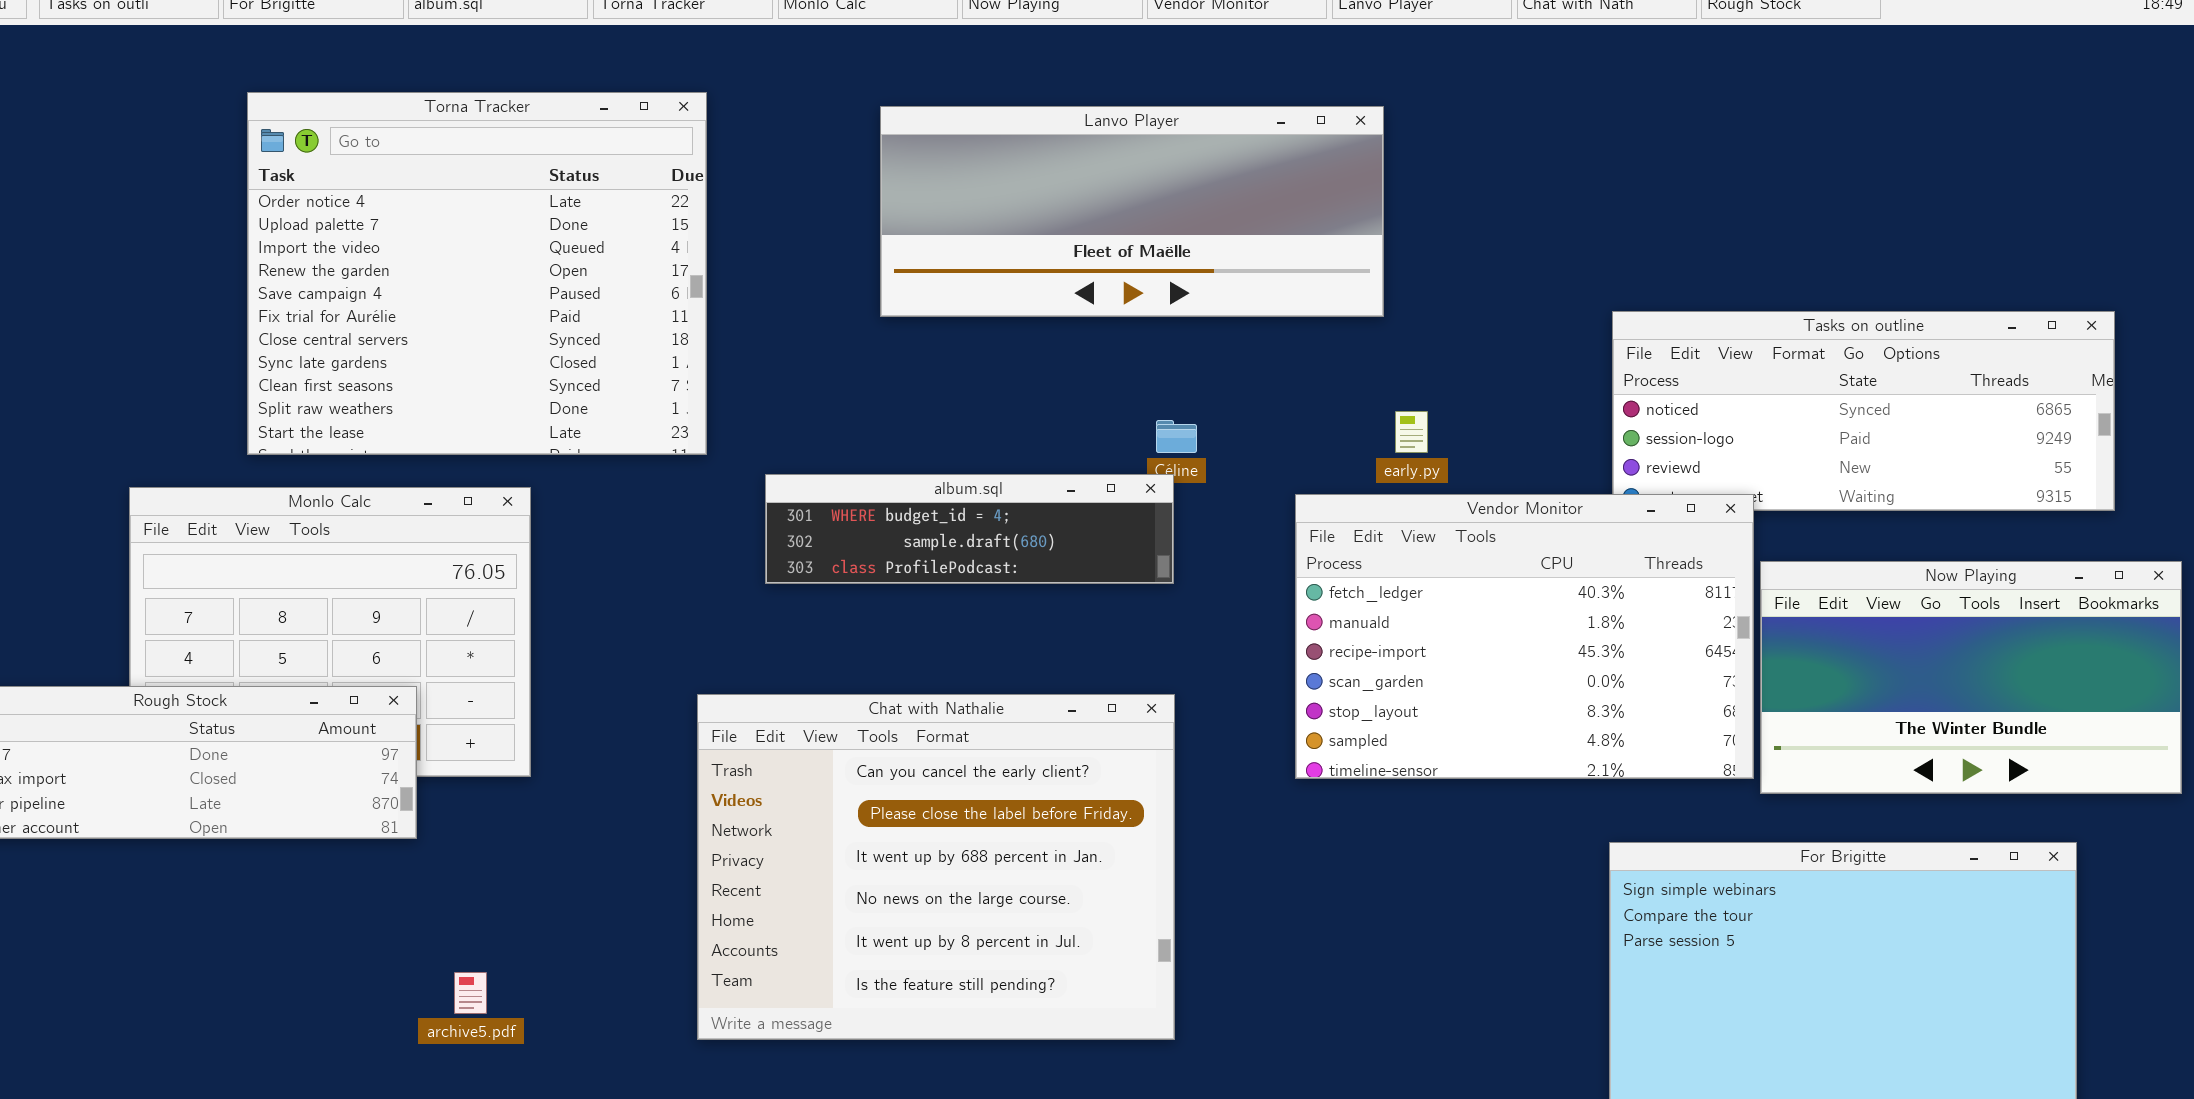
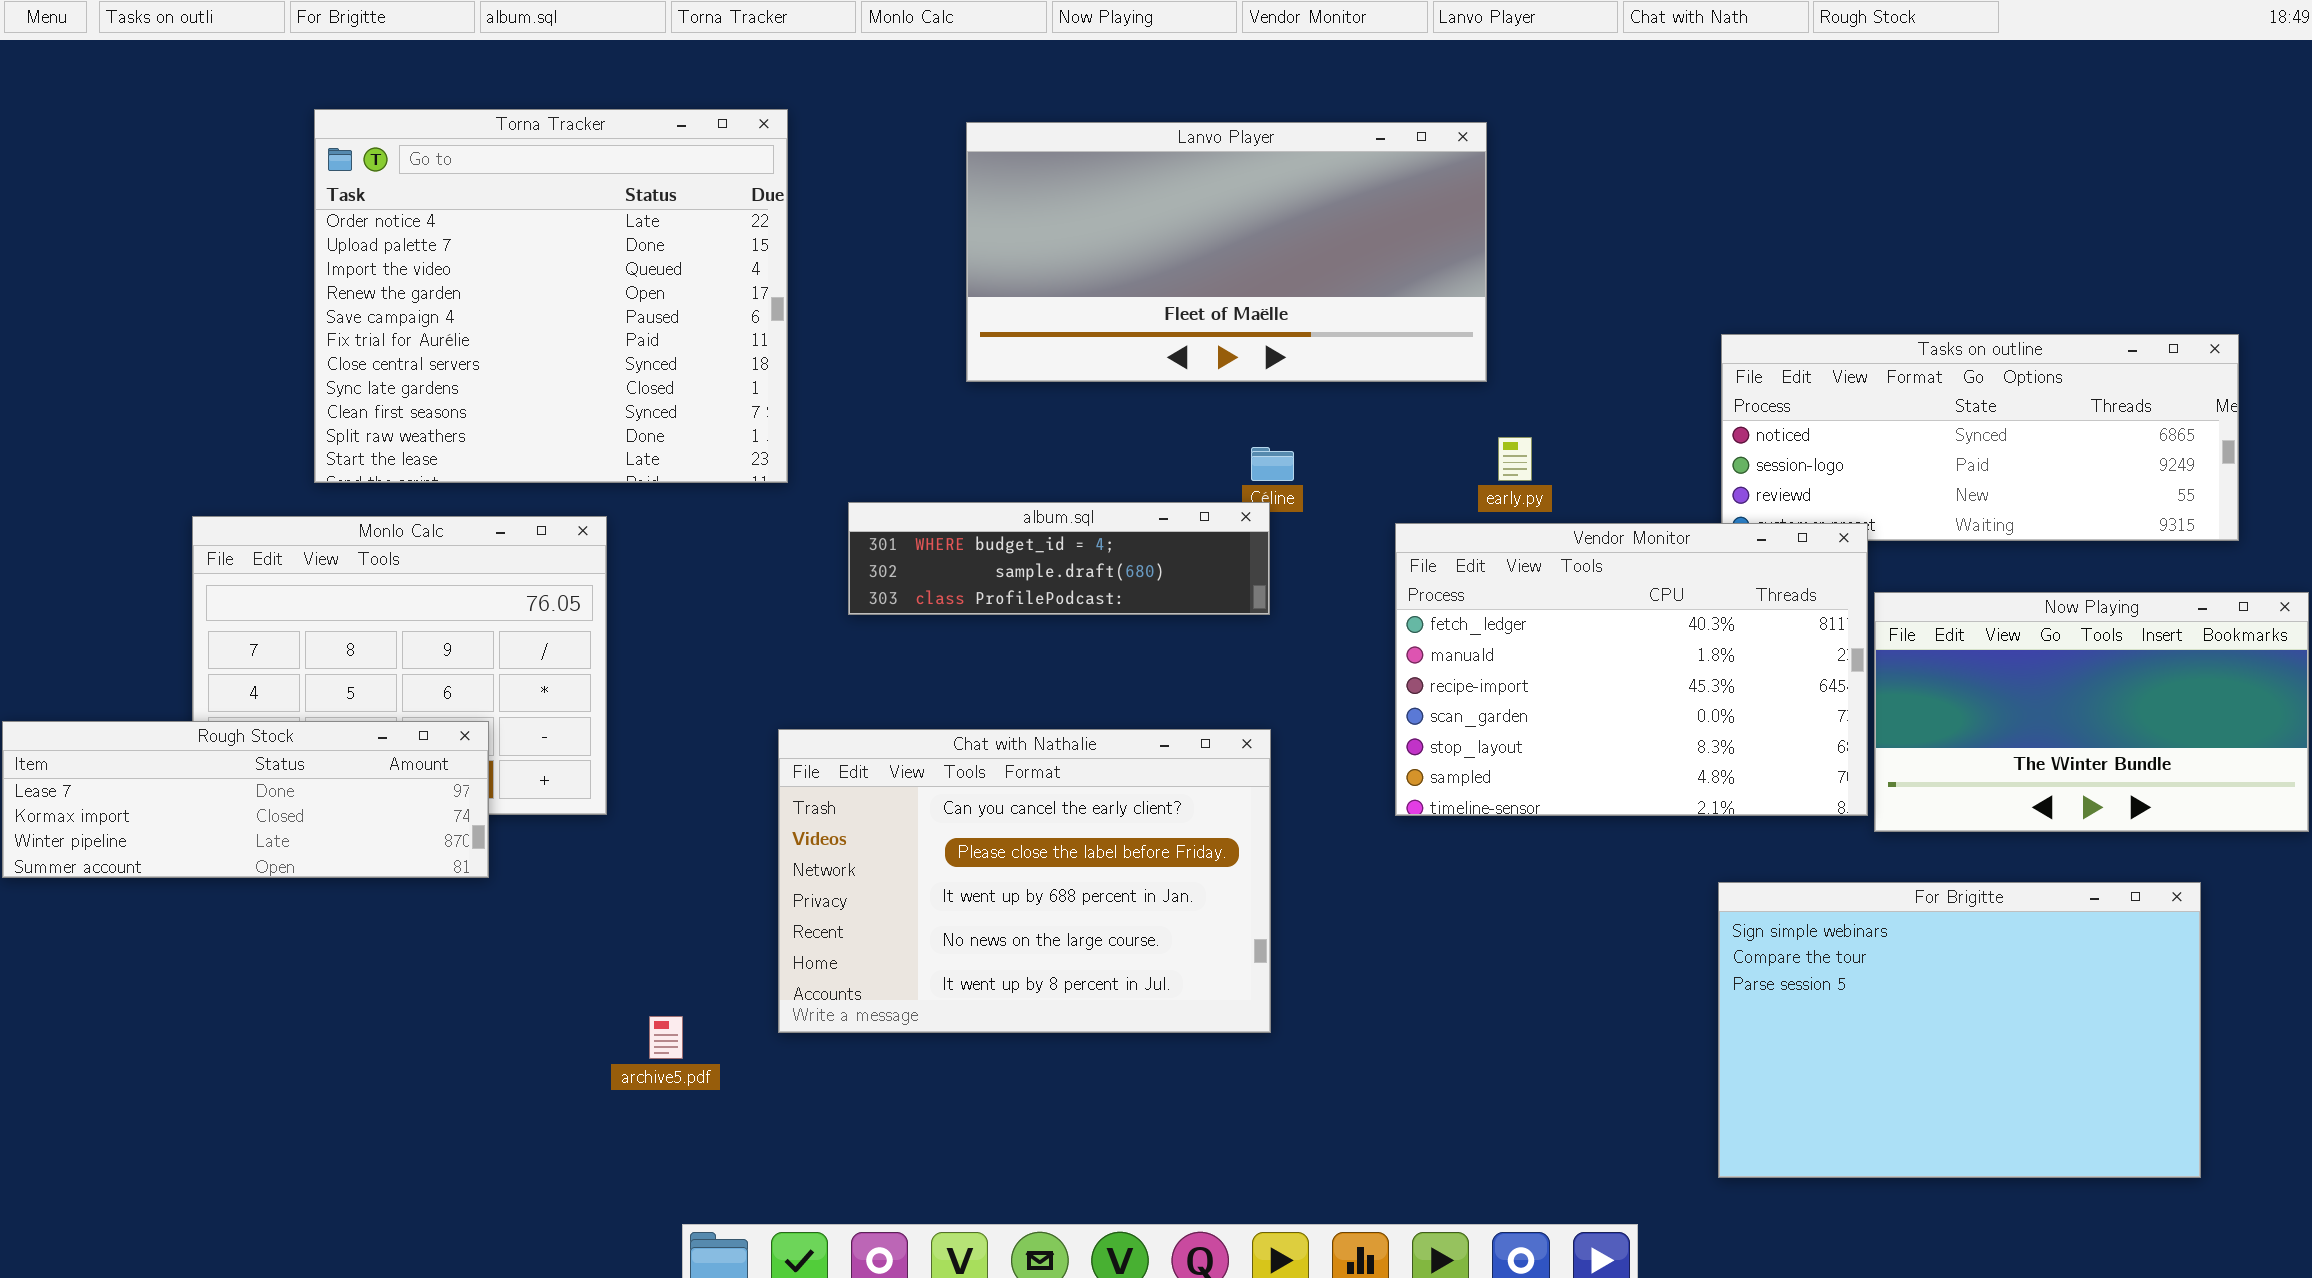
Lanvo Player: [880,106,1384,317] -> [966,122,1487,382], resized
Chat with Nathalie: [697,694,1175,1040] -> [778,729,1271,1033], resized
archive5.pdf: [454,972,487,1014] -> [649,1016,683,1059], moved

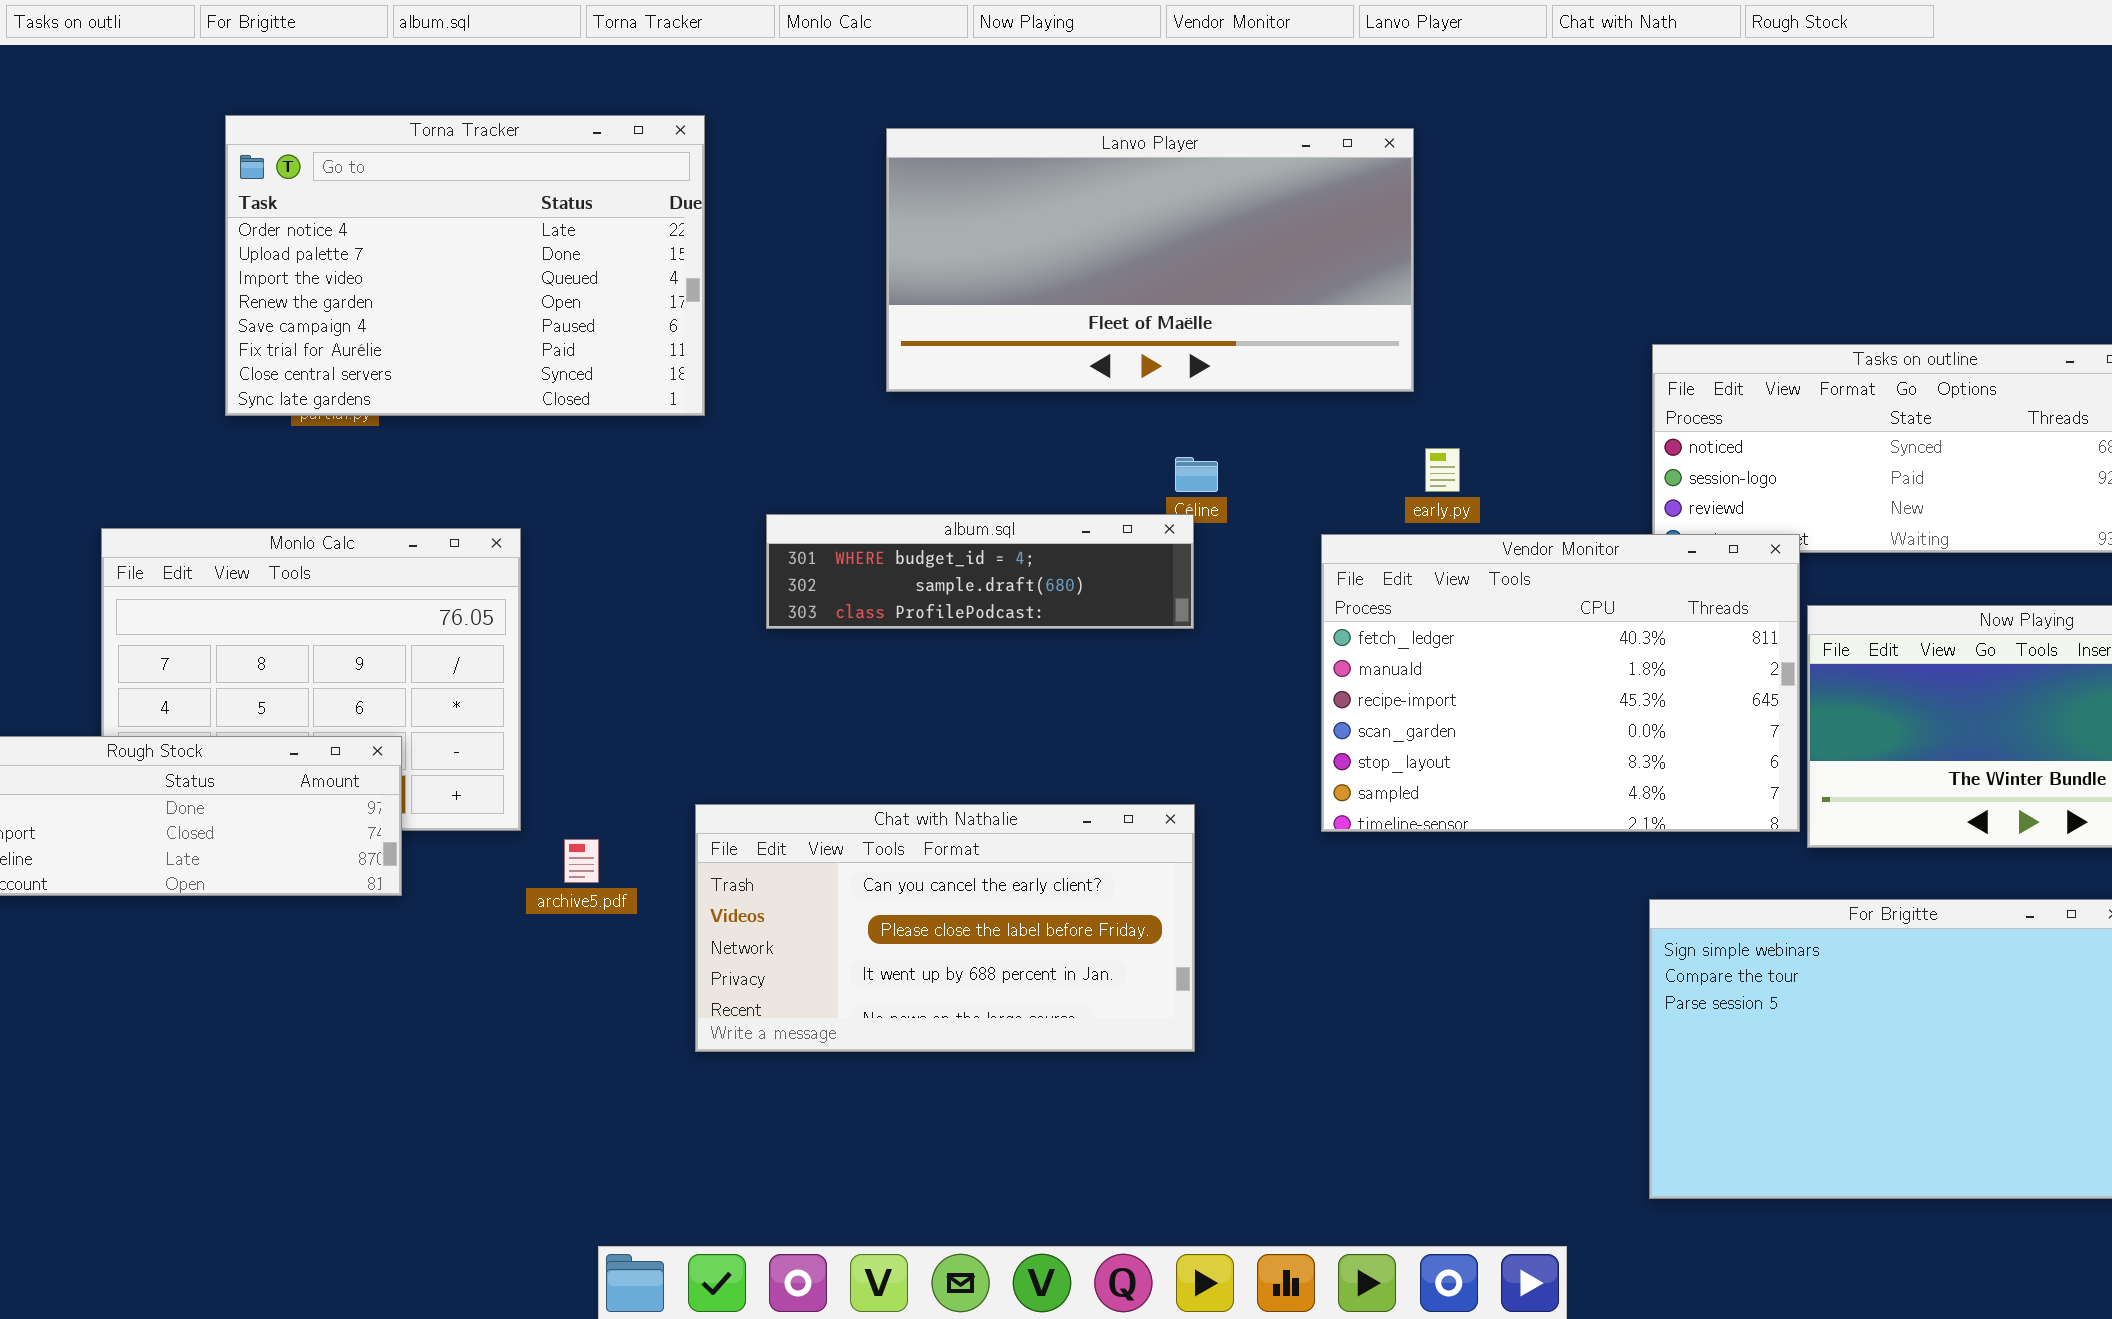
Torna Tracker: [314,109,788,483] -> [225,115,705,416], resized
Chat with Nathalie: [778,729,1271,1033] -> [695,804,1195,1052], resized
archive5.pdf: [649,1016,683,1059] -> [564,839,599,883], moved

